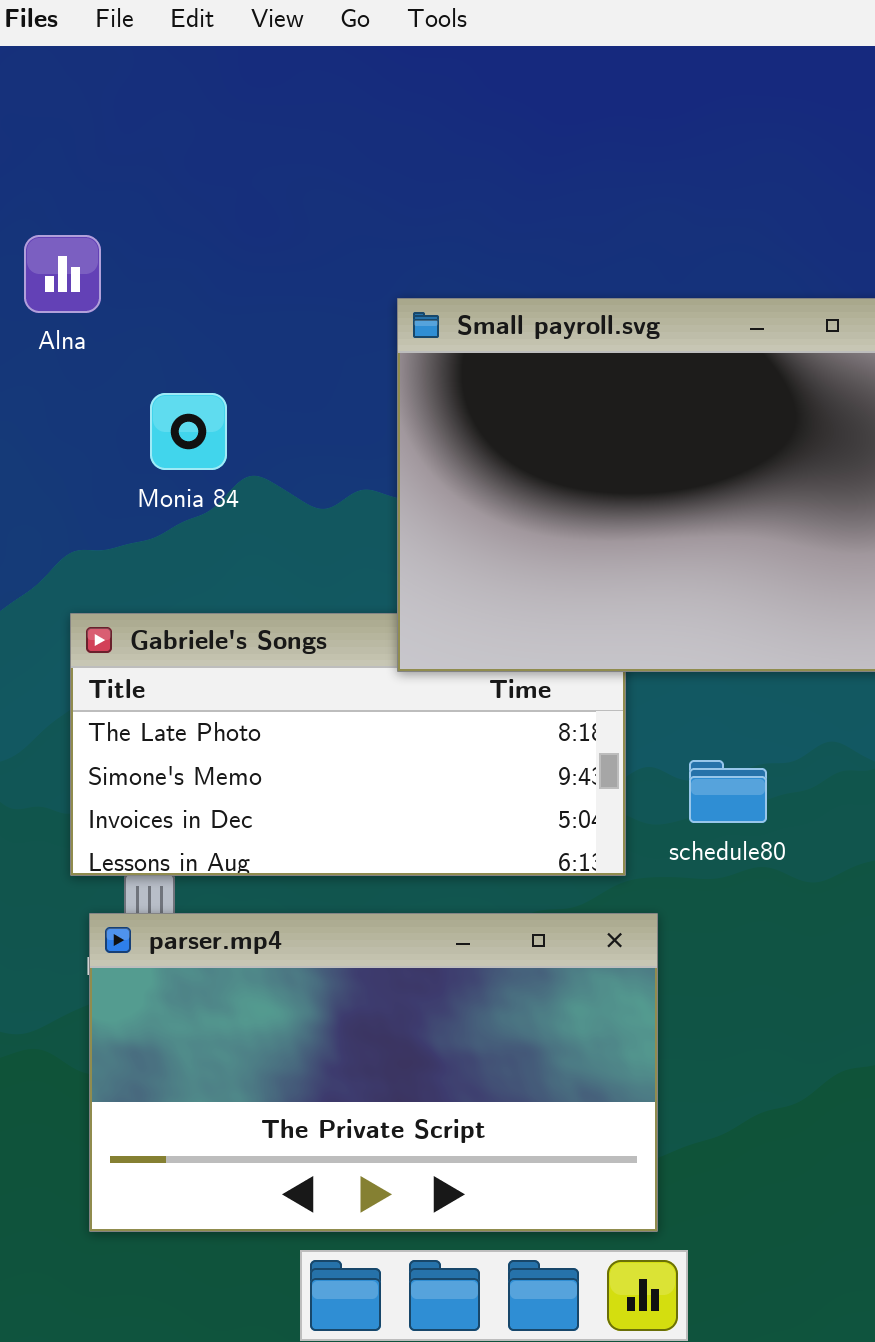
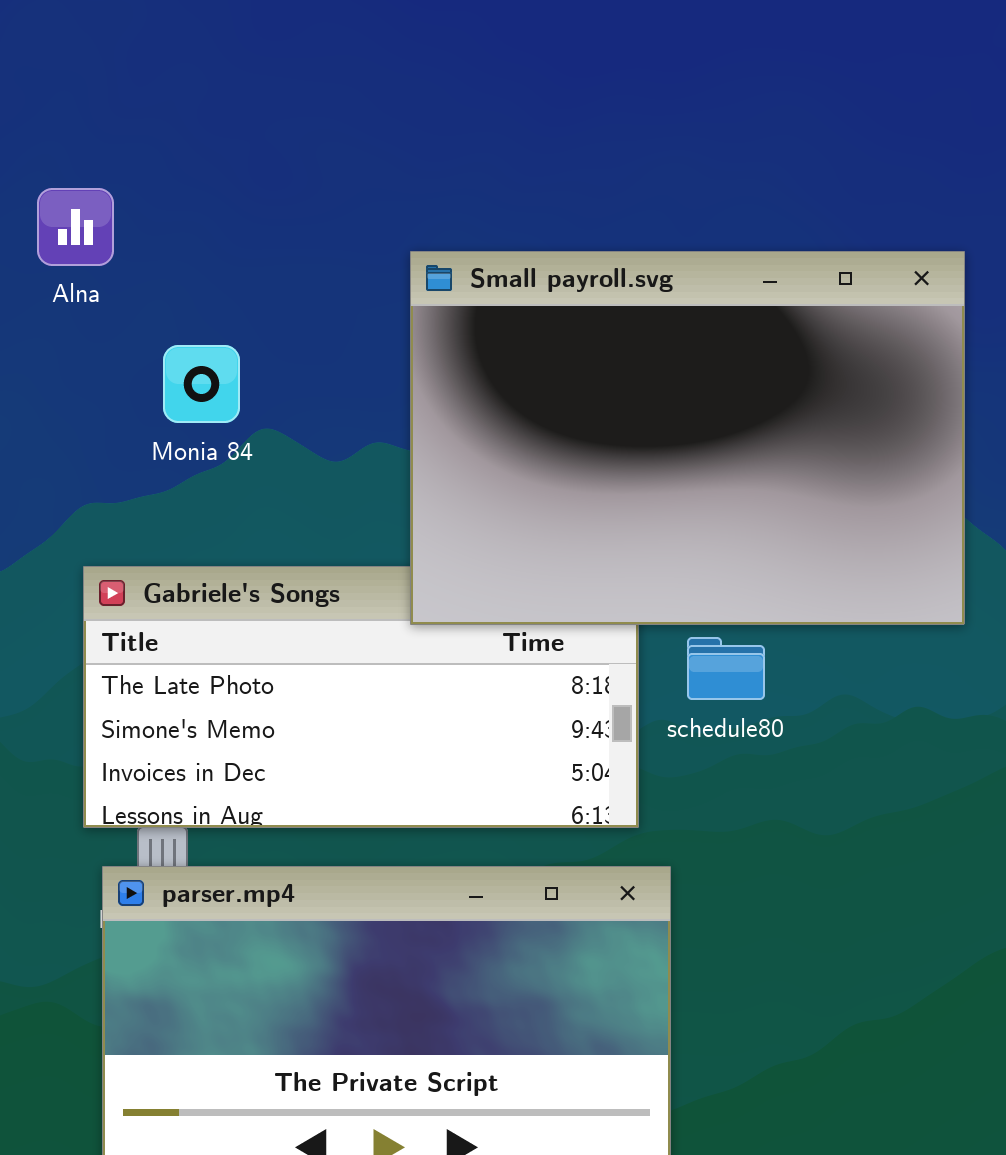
schedule80: [689,760,767,823] -> [687,637,765,700], moved

